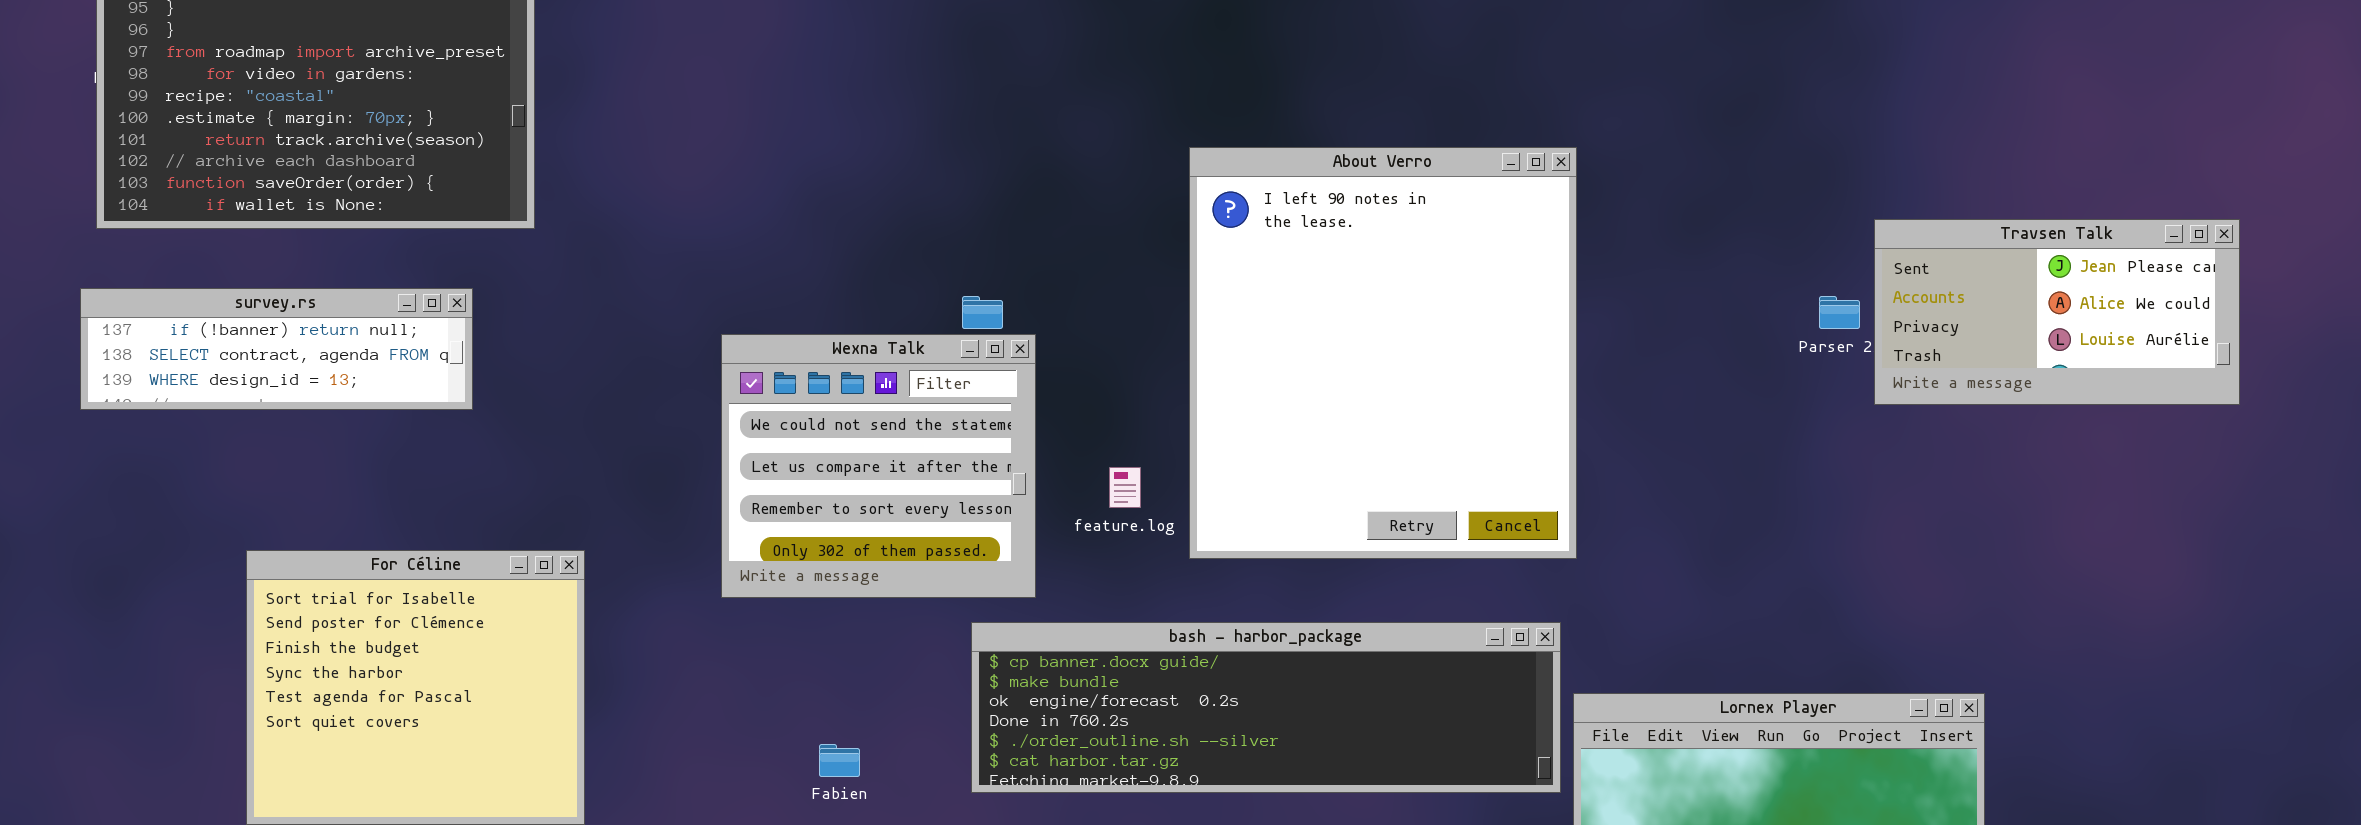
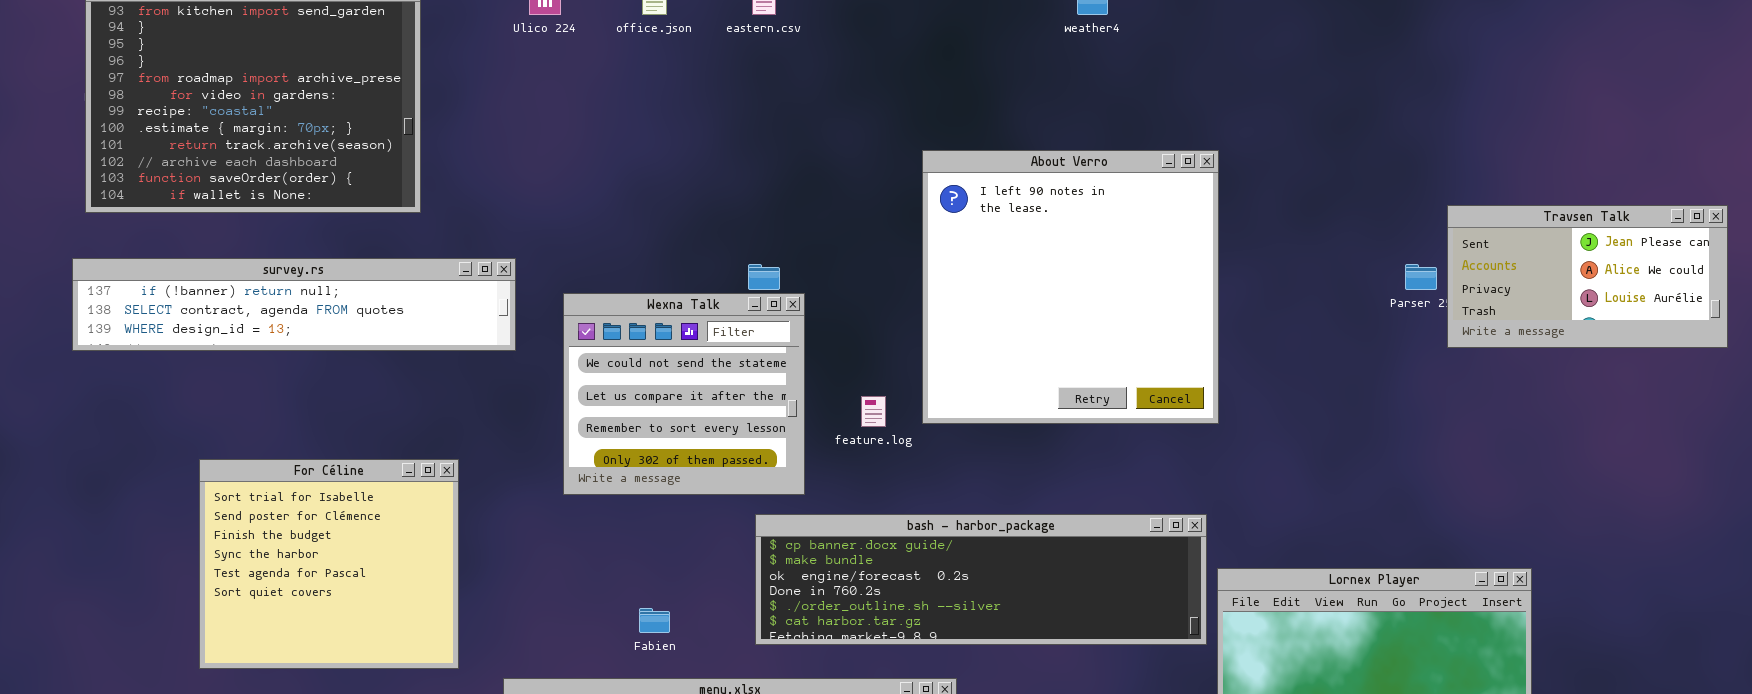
About Verro: [1189,147,1577,559] -> [922,150,1219,424], resized
survey.rs: [80,288,473,410] -> [72,258,516,351], resized

